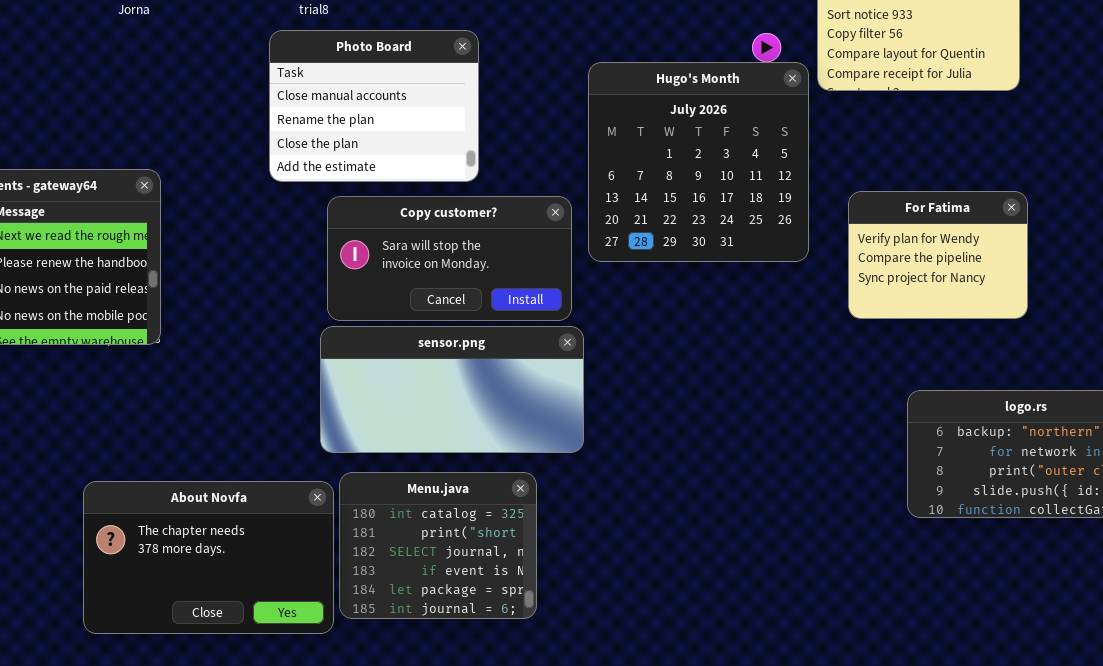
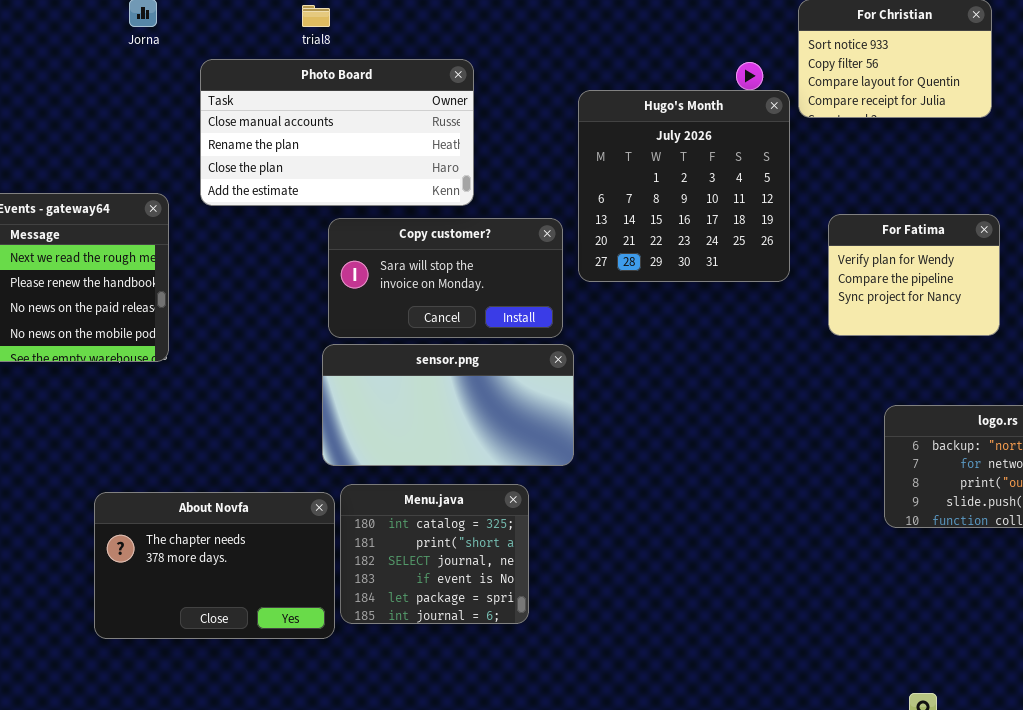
Photo Board: [269,30,479,182] -> [200,59,474,206], resized

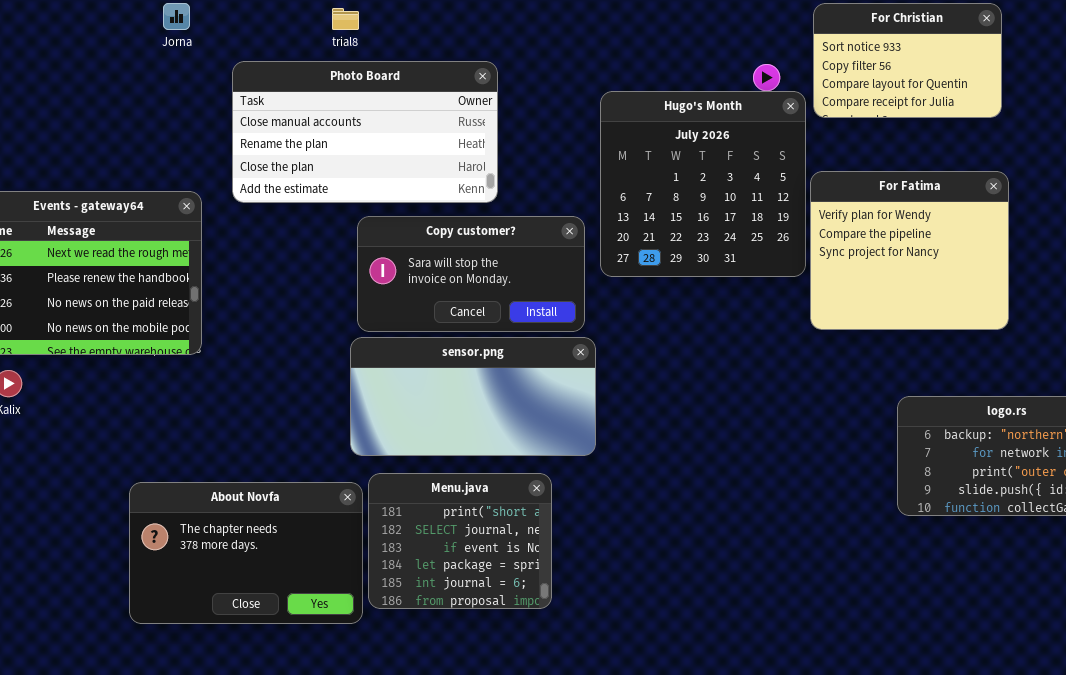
For Fatima: [828,214,1000,336] -> [810,171,1009,330], resized
Menu.java: [340,484,529,624] -> [368,473,552,609], scrolled down 1 row

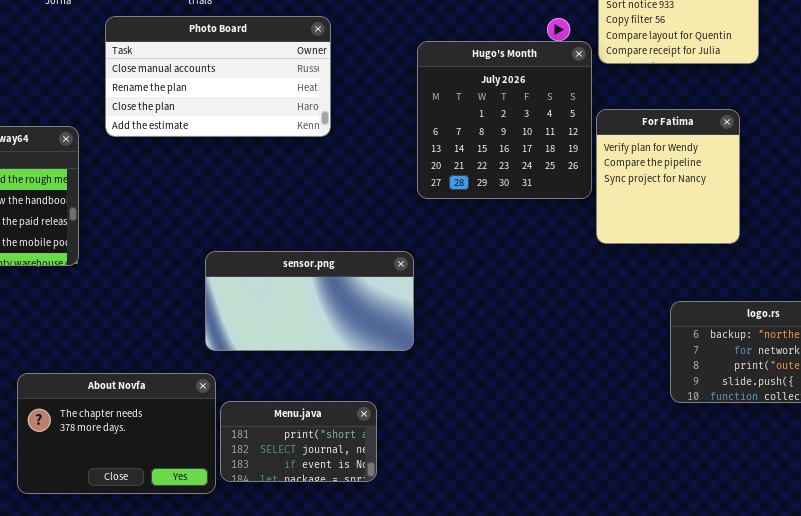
For Fatima: [810,171,1009,330] -> [596,109,740,244], resized
Copy customer?: [357,216,585,332] -> none, closed
Menu.java: [368,473,552,609] -> [220,401,377,482], resized

